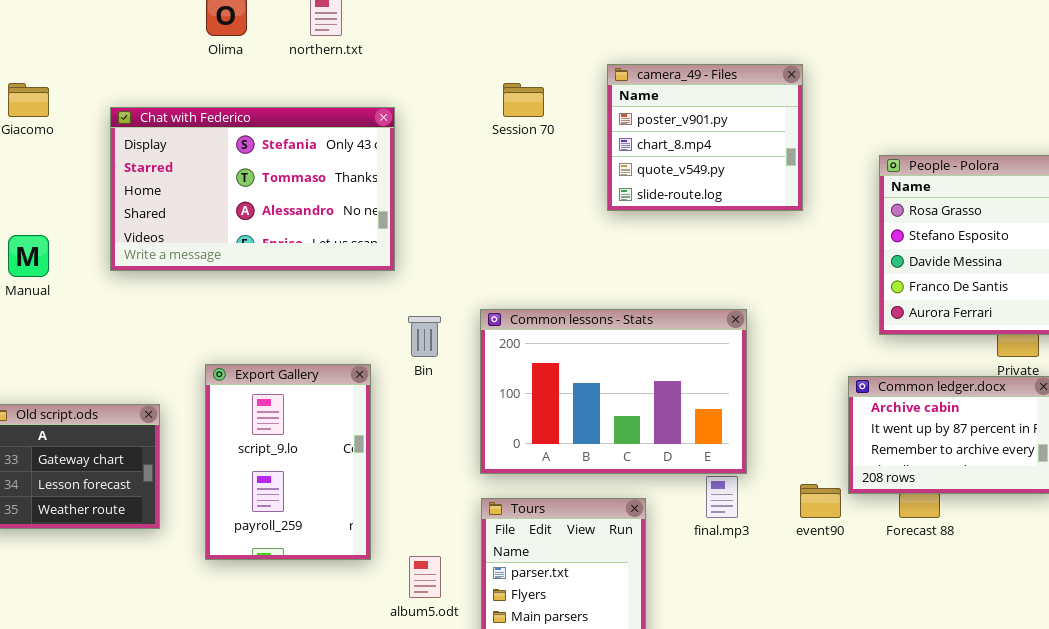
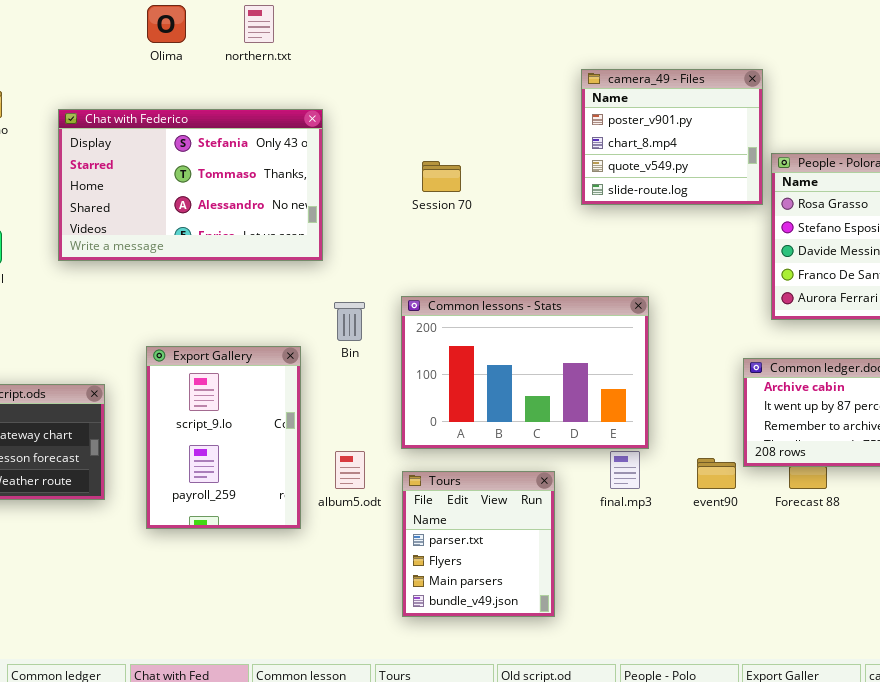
camera_49 - Files: [607,64,803,211] -> [581,69,763,205], moved
Session 70: [503,83,544,117] -> [422,161,461,192], moved
album5.odt: [409,556,441,598] -> [335,451,365,489], moved

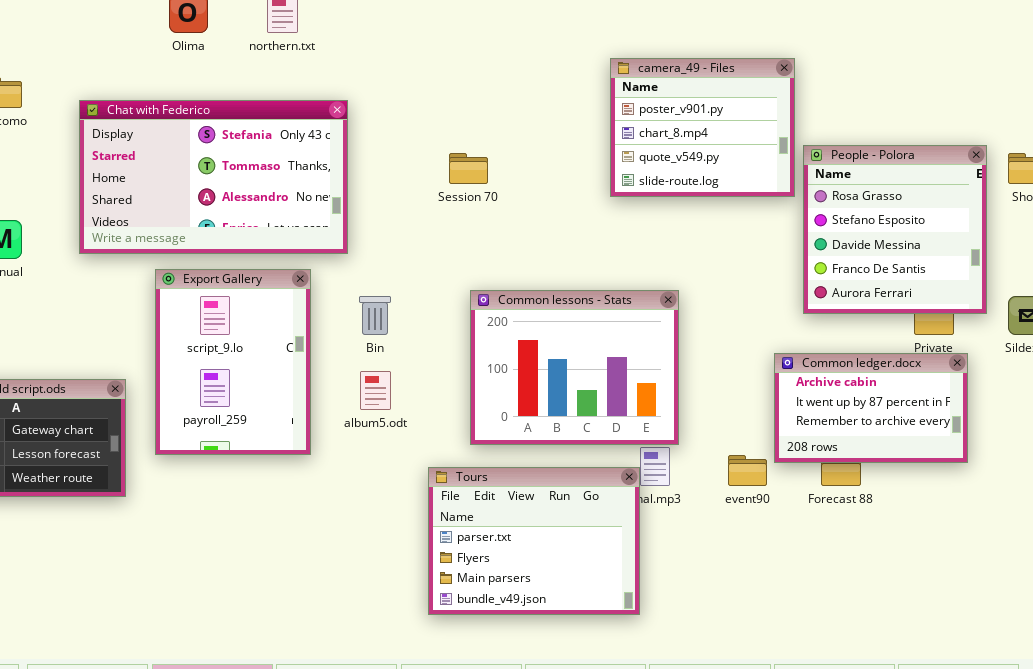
Common lessons - Stats: [401,296,649,449] -> [470,290,679,445], resized
Export Gallery: [146,346,301,529] -> [155,269,311,455], moved
album5.odt: [335,451,365,489] -> [360,371,391,410], moved
Tours: [402,471,555,617] -> [428,467,640,615], resized

